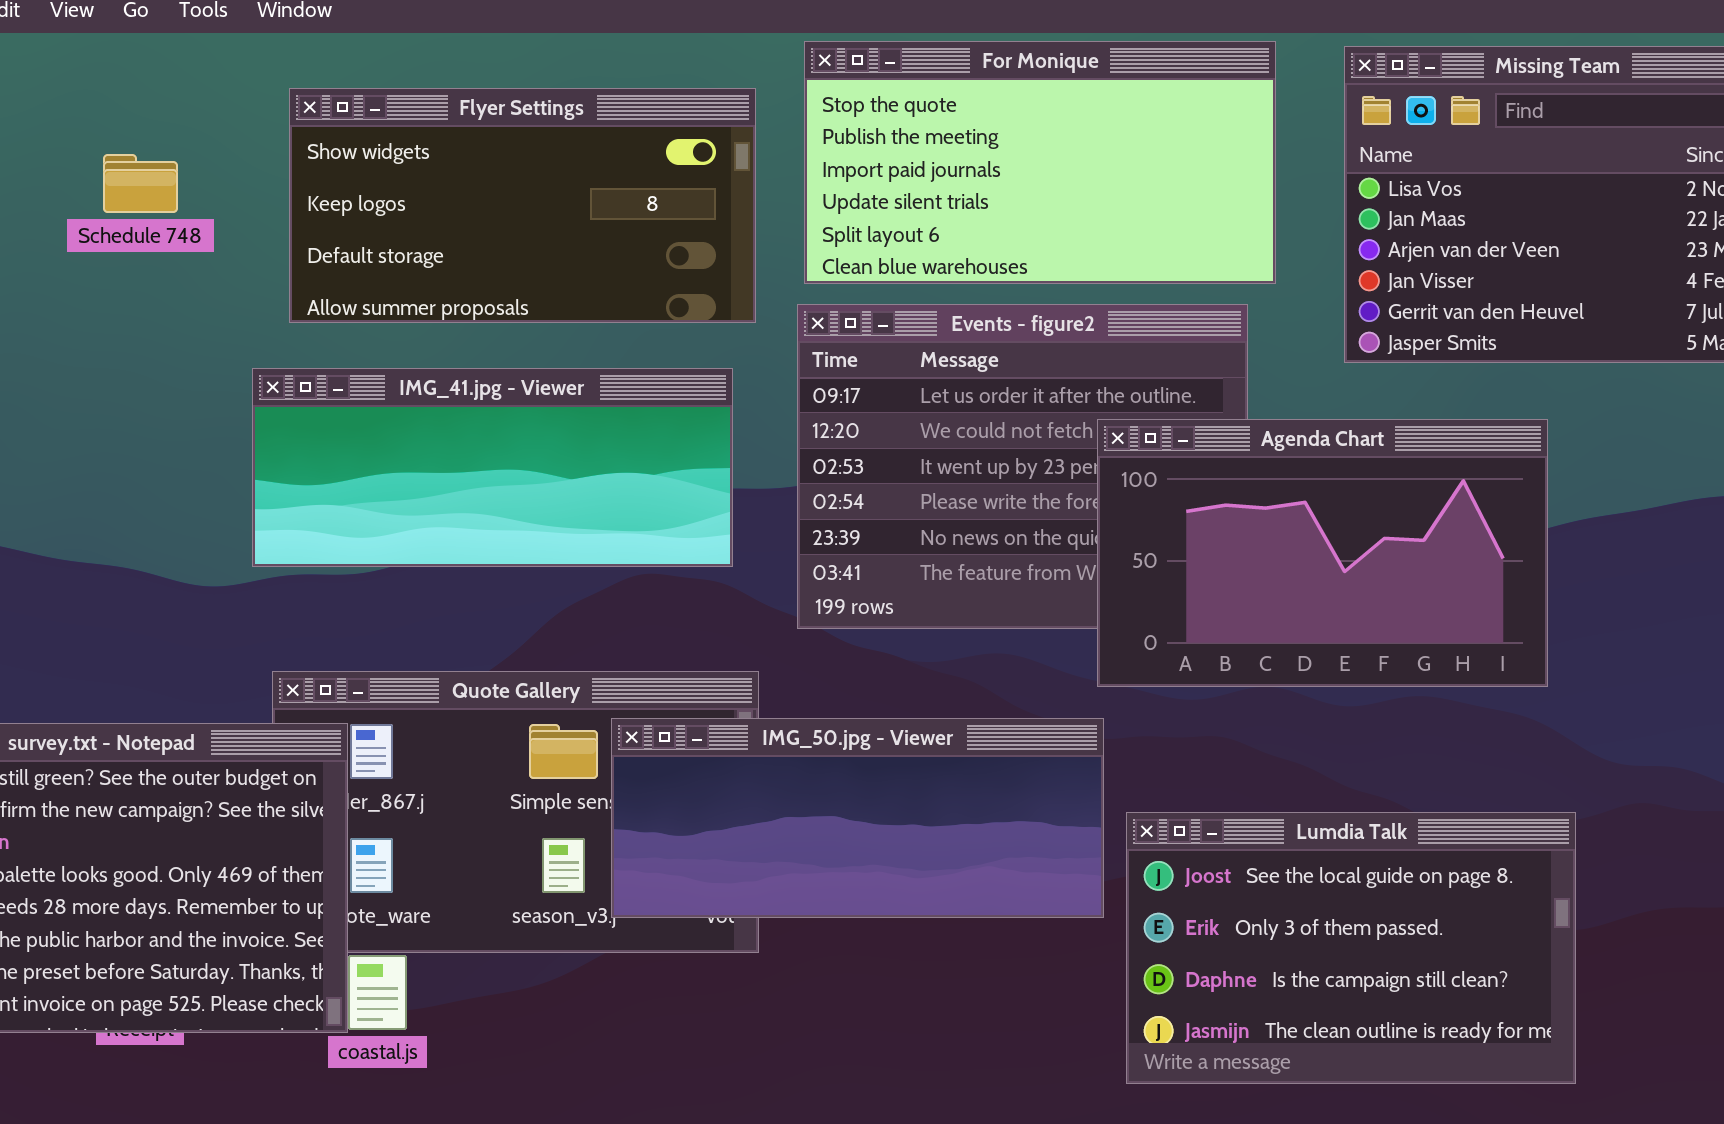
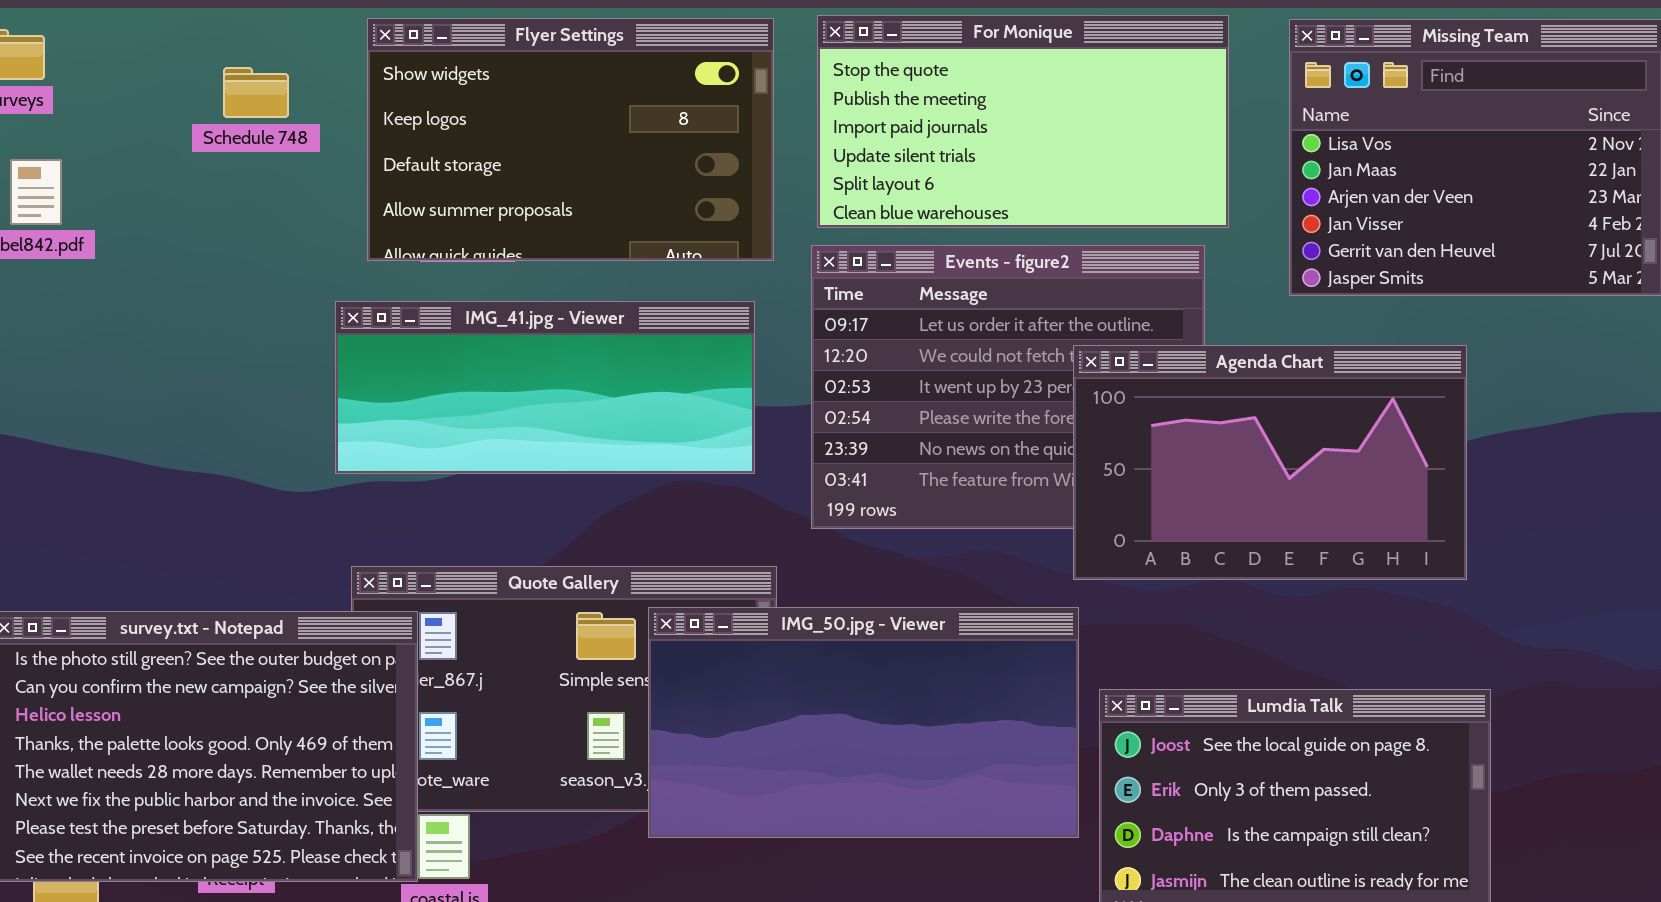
Flyer Settings: [289,88,756,323] -> [367,18,774,261], resized
Schedule 748: [103,154,178,213] -> [223,67,289,118], moved
IMG_50.jpg - Viewer: [611,718,1104,918] -> [648,607,1079,838], resized

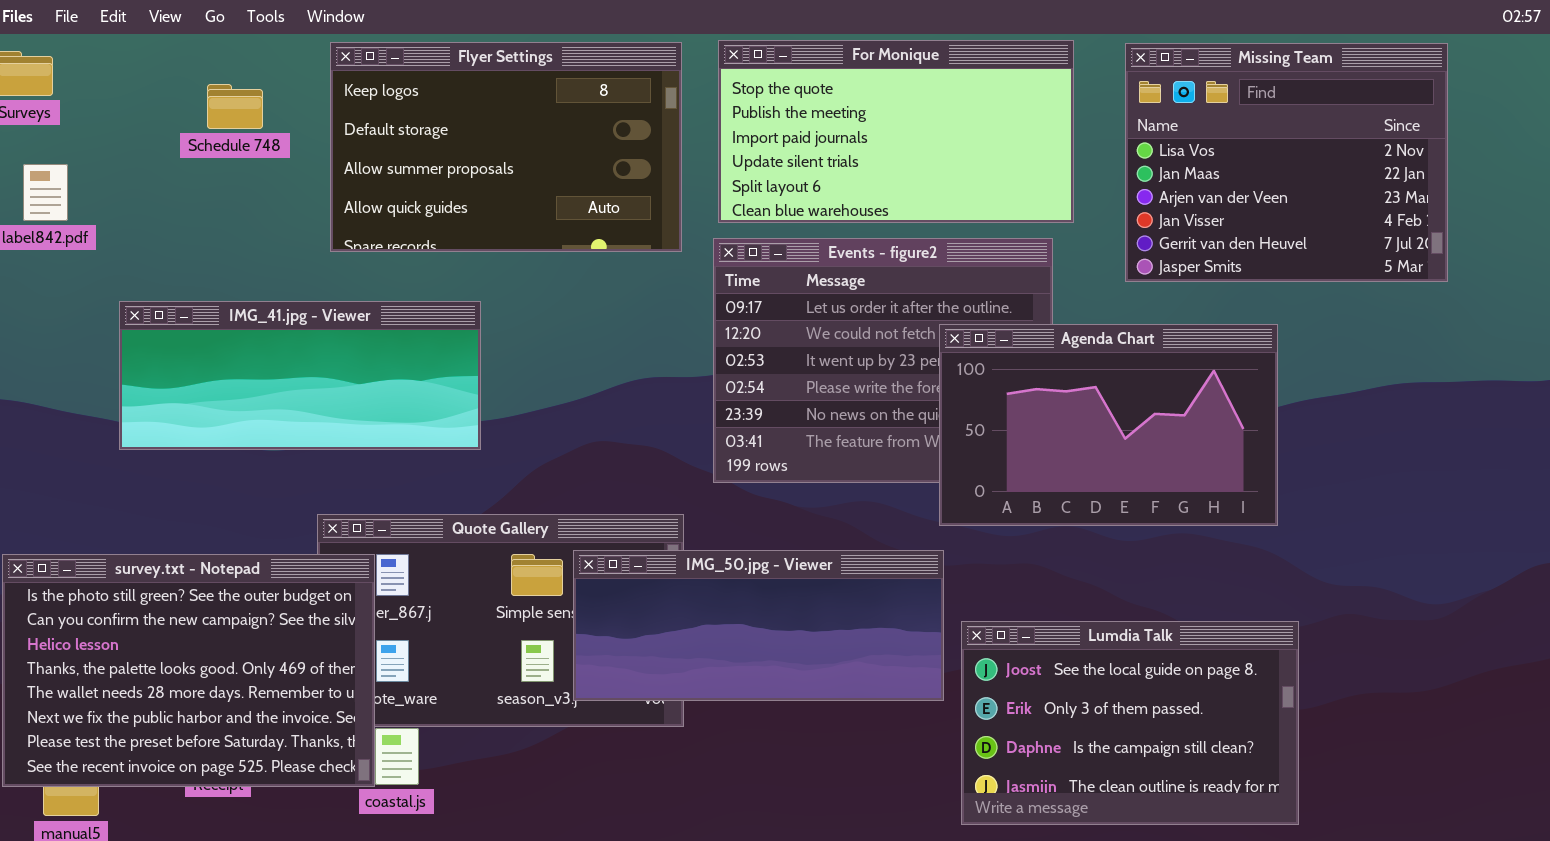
Flyer Settings: [367,18,774,261] -> [330,42,682,252], scrolled down 1 row
IMG_41.jpg - Viewer: [335,301,755,474] -> [119,301,481,450], moved
IMG_50.jpg - Viewer: [648,607,1079,838] -> [573,550,944,701], resized

